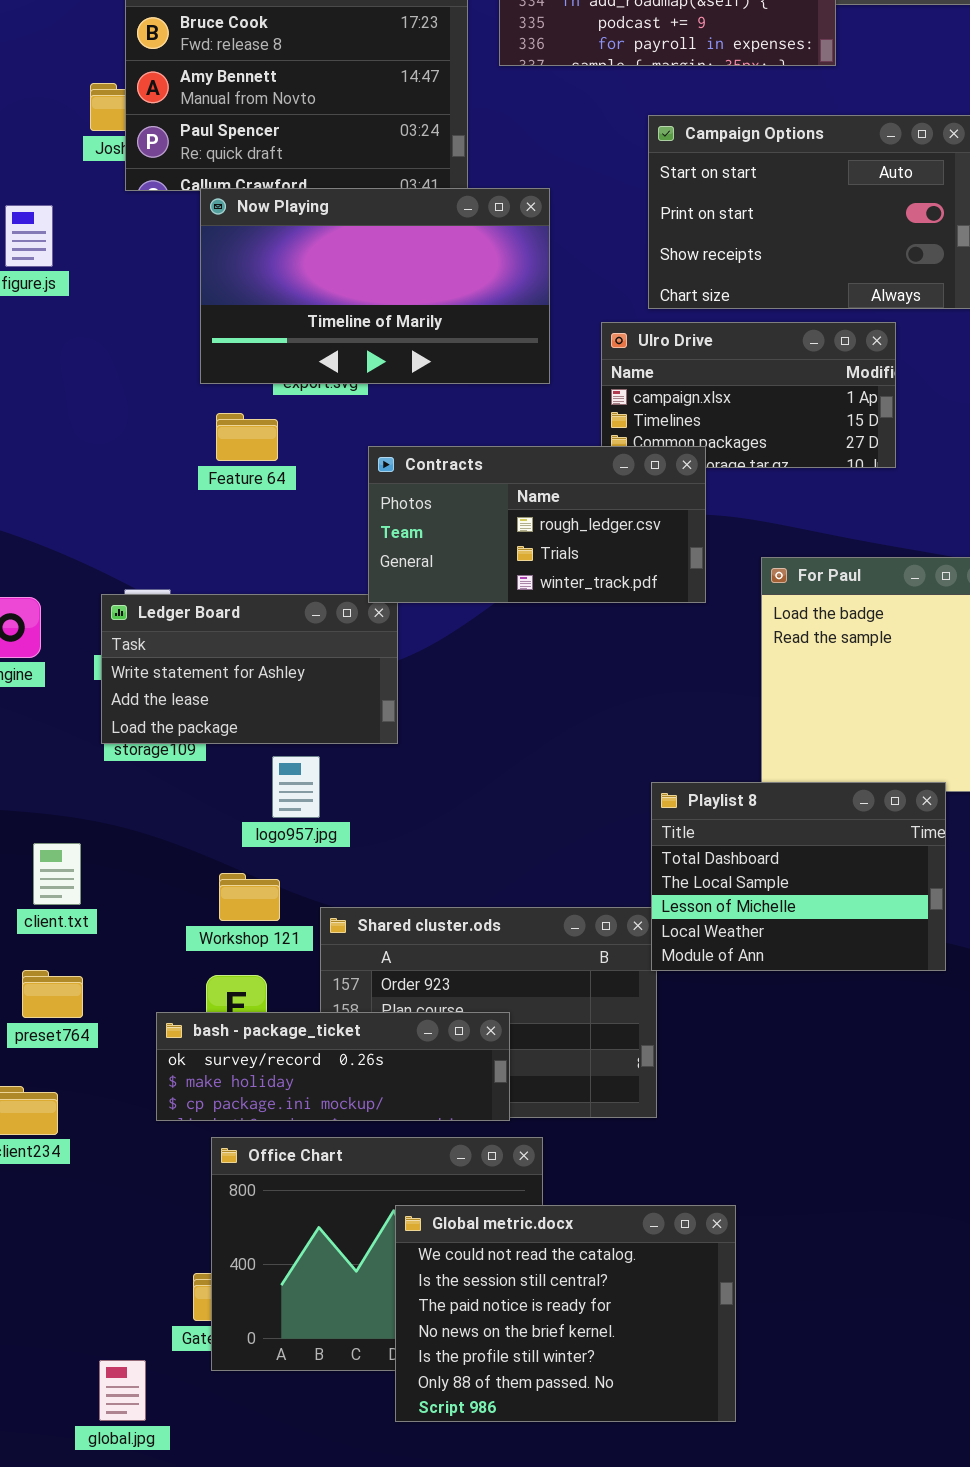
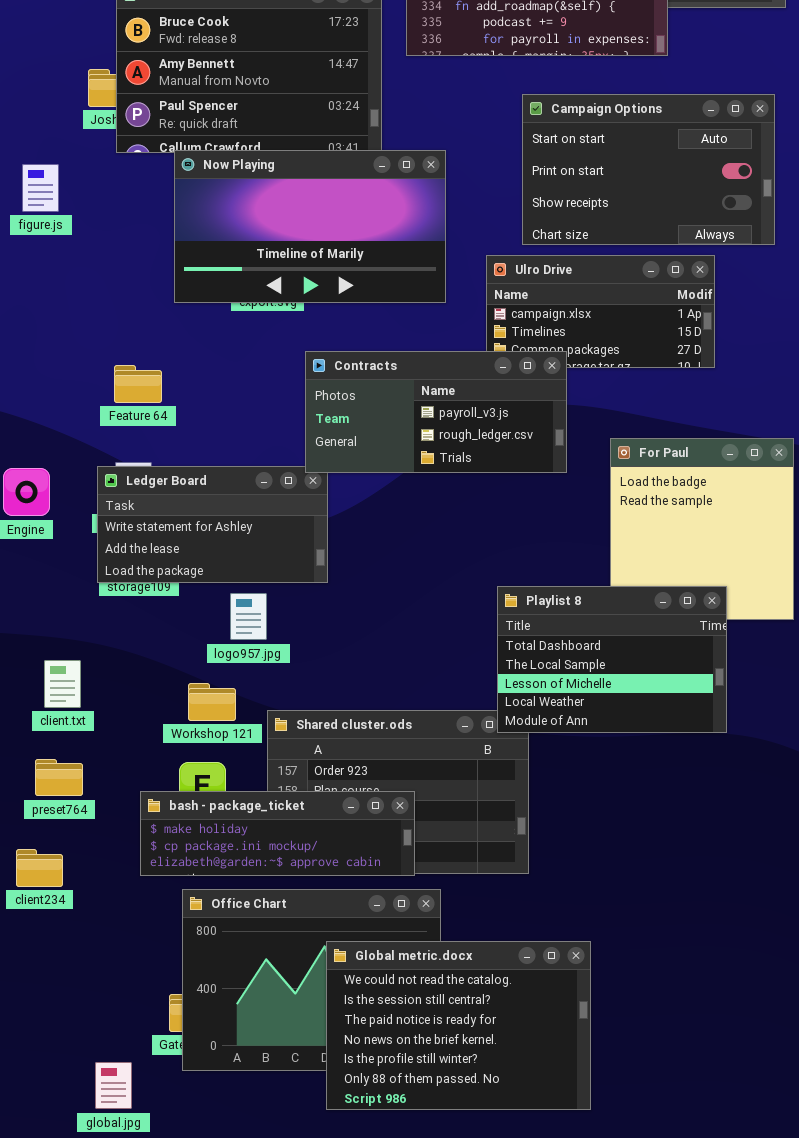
Feature 64: [216,413,278,461] -> [114,365,162,403], moved
Contracts: [368,446,706,603] -> [305,351,567,473], scrolled up 1 row
Playlist 8: [651,782,946,971] -> [497,586,727,733], moved
bash - package_ticket: [156,1012,510,1121] -> [140,791,415,876], scrolled down 1 row

